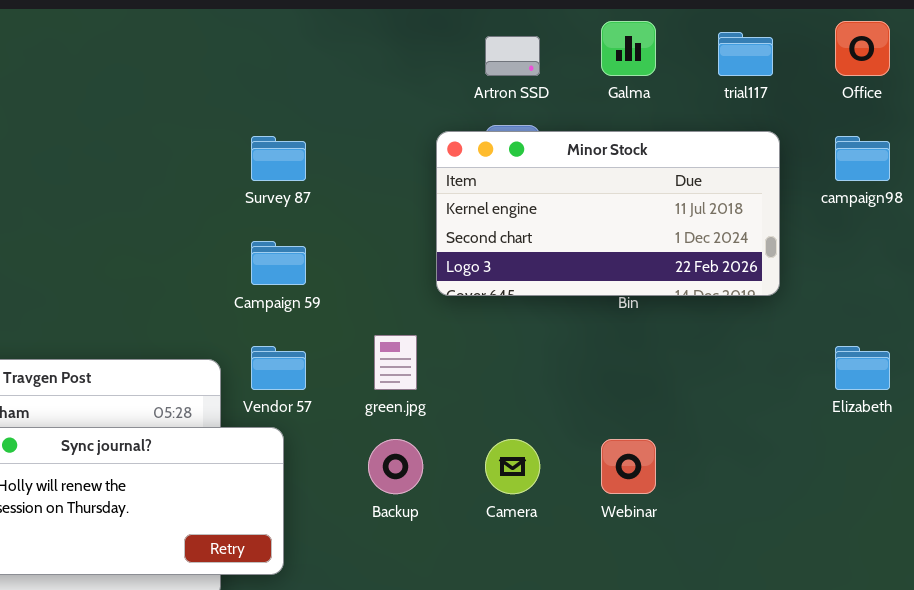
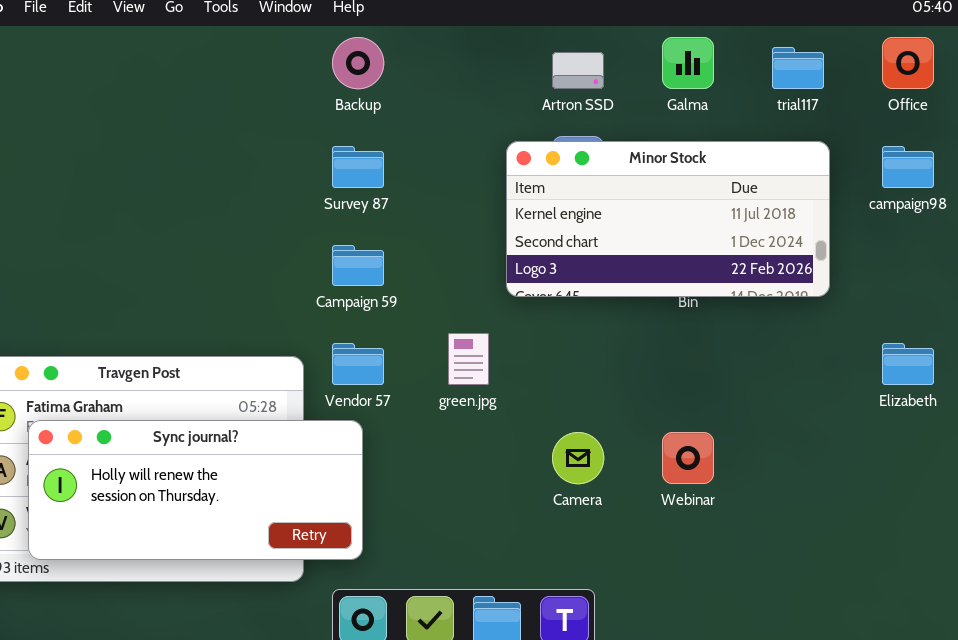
Backup: [368,439,423,494] -> [332,37,384,89], moved

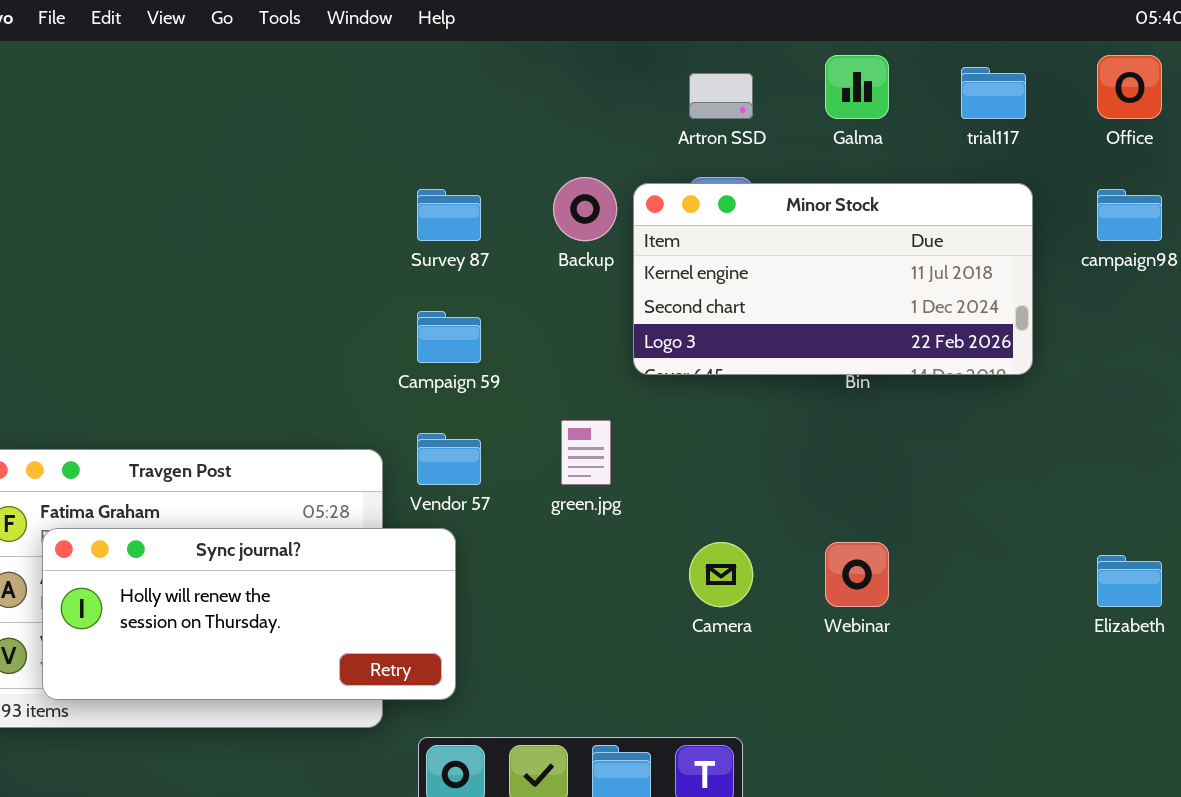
Backup: [332,37,384,89] -> [553,177,617,241], moved
Elizabeth: [882,343,934,385] -> [1097,555,1162,607], moved

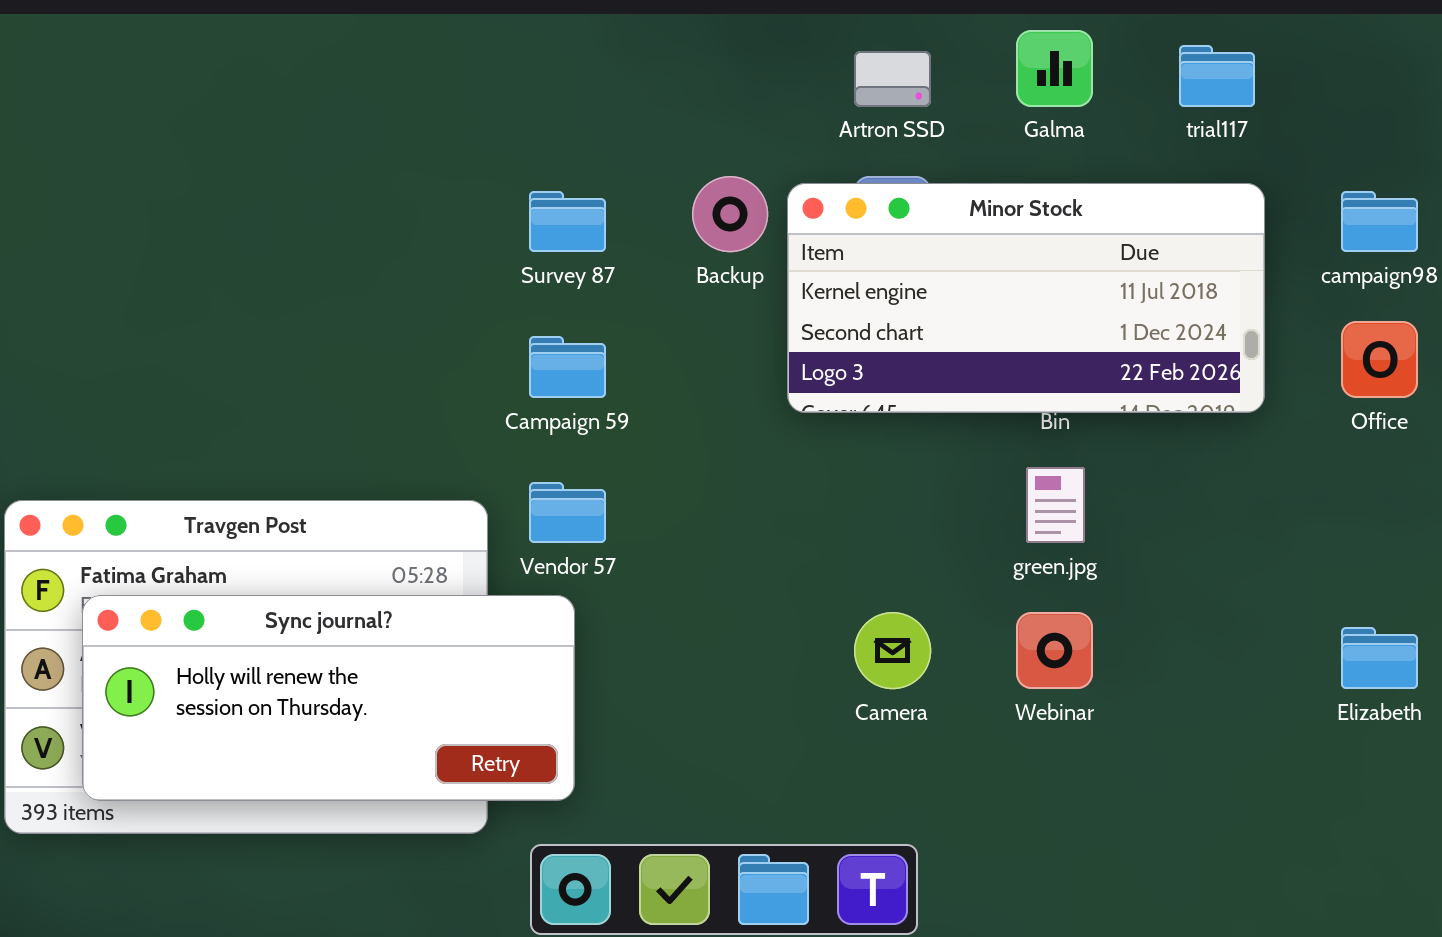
Office: [1097,55,1162,119] -> [1341,321,1418,398], moved
green.jpg: [561,420,611,485] -> [1026,467,1085,543], moved

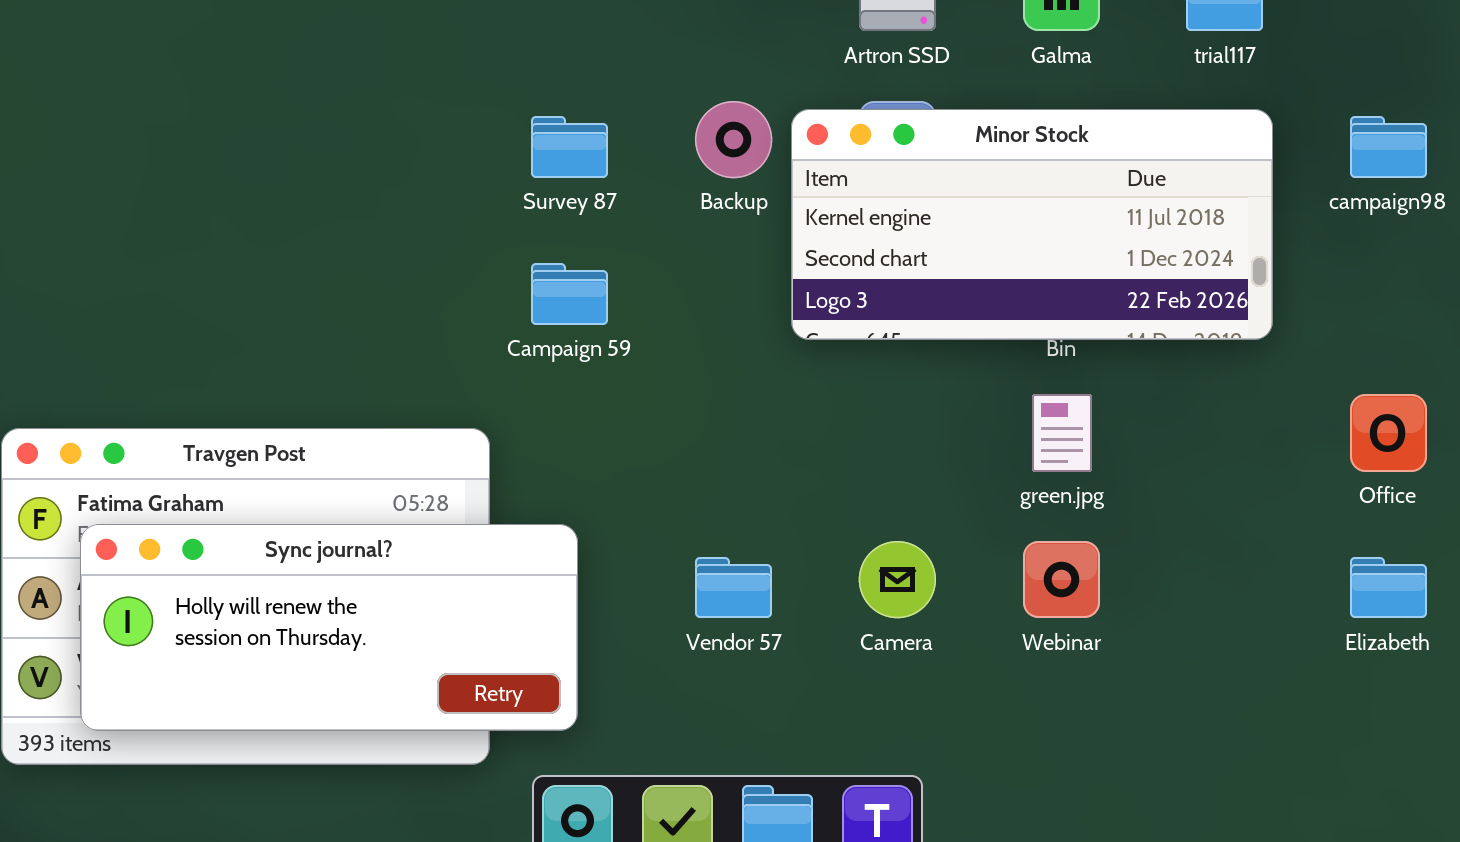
Office: [1341,321,1418,398] -> [1350,394,1427,472], moved
Vendor 57: [529,482,606,543] -> [695,557,772,618], moved

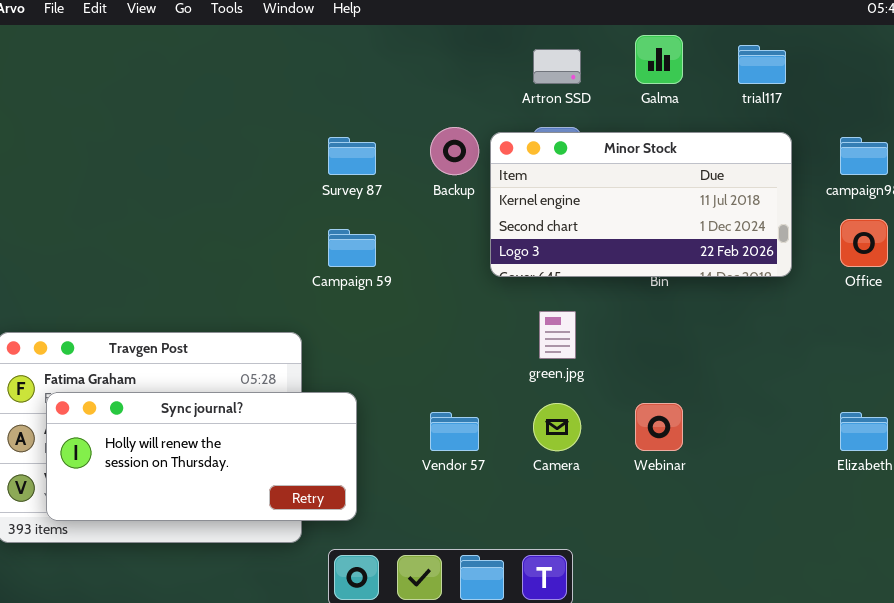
green.jpg: [1032,394,1092,472] -> [539,311,576,359], moved
Office: [1350,394,1427,472] -> [840,219,888,267], moved

